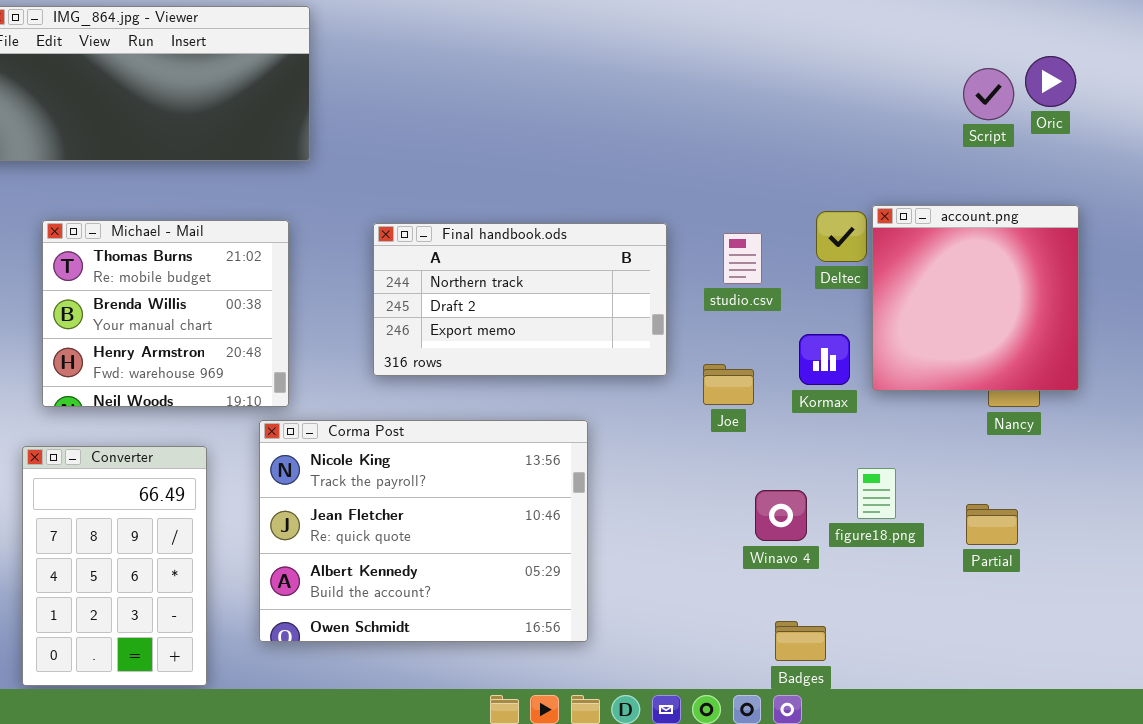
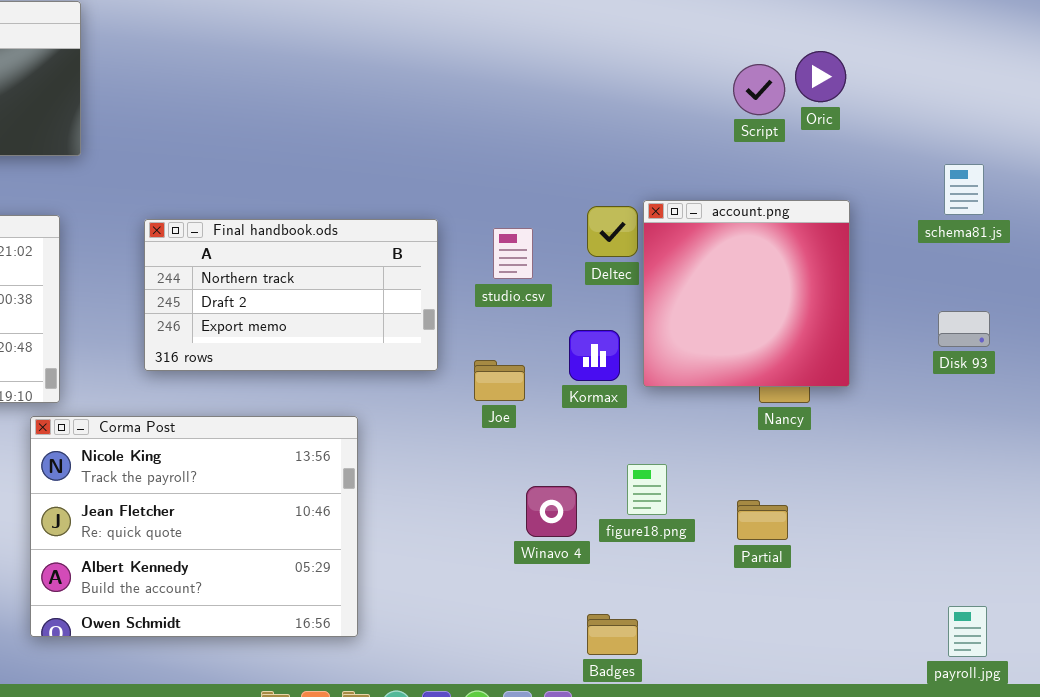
Badges: [775,621,826,661] -> [587,614,638,655], moved

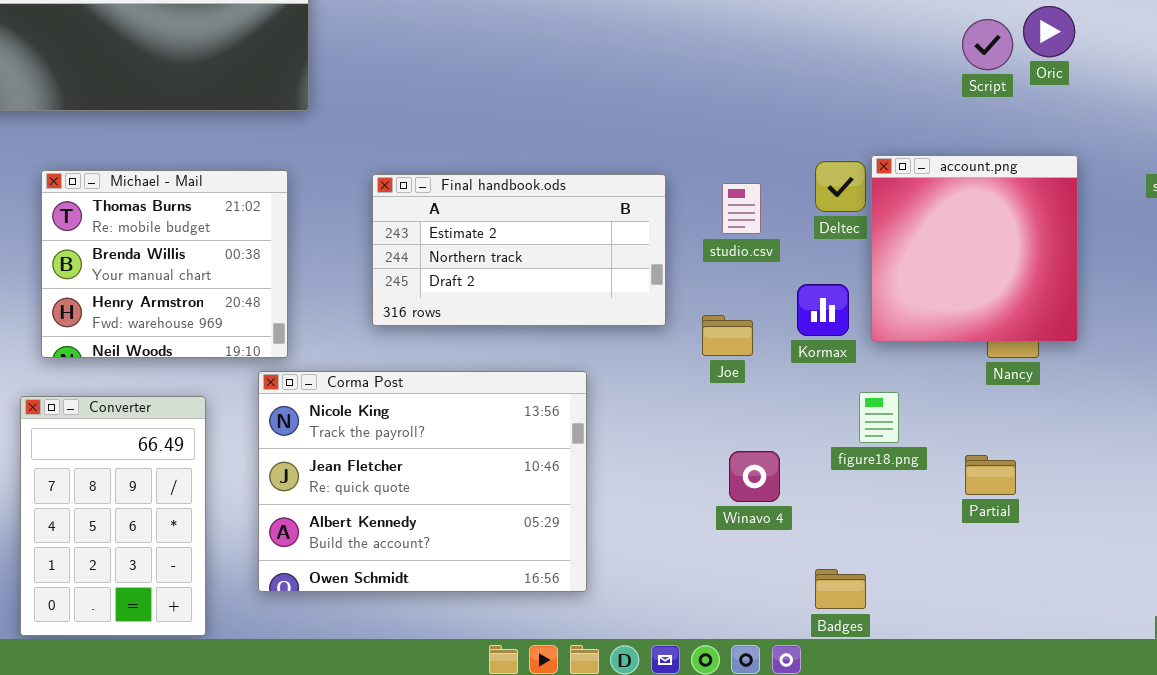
Final handbook.ods: [144,219,438,371] -> [372,174,666,326], scrolled up 1 row
figure18.png: [627,464,667,515] -> [859,392,899,443], moved
Winavo 4: [526,486,577,537] -> [729,451,780,502], moved

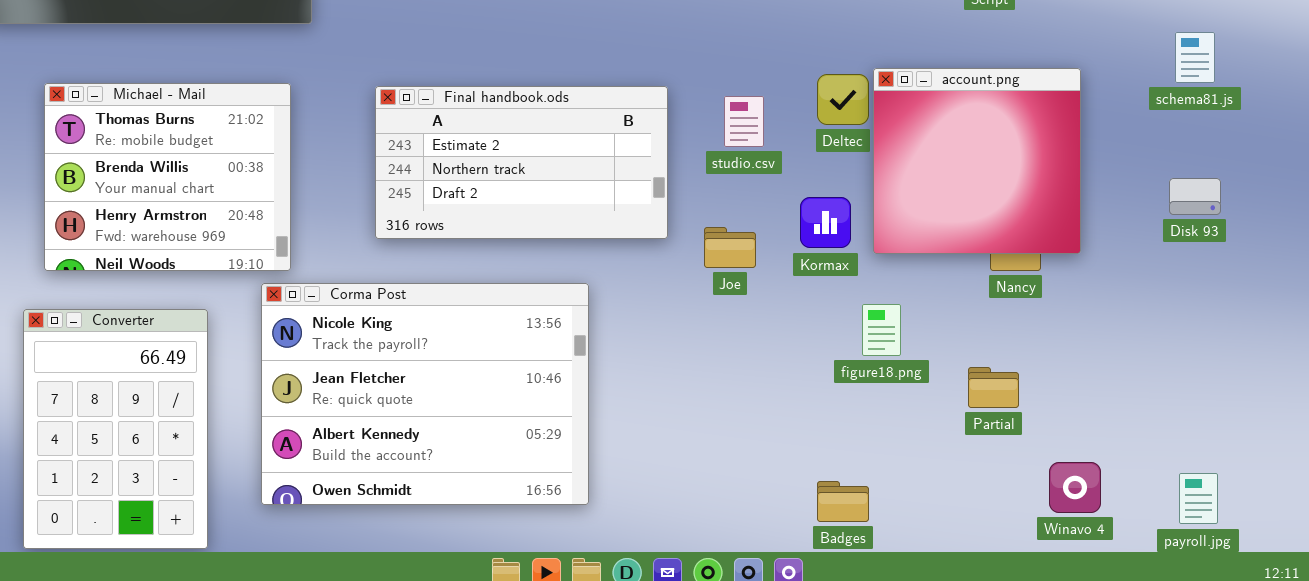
Winavo 4: [729,451,780,502] -> [1049,462,1101,513], moved

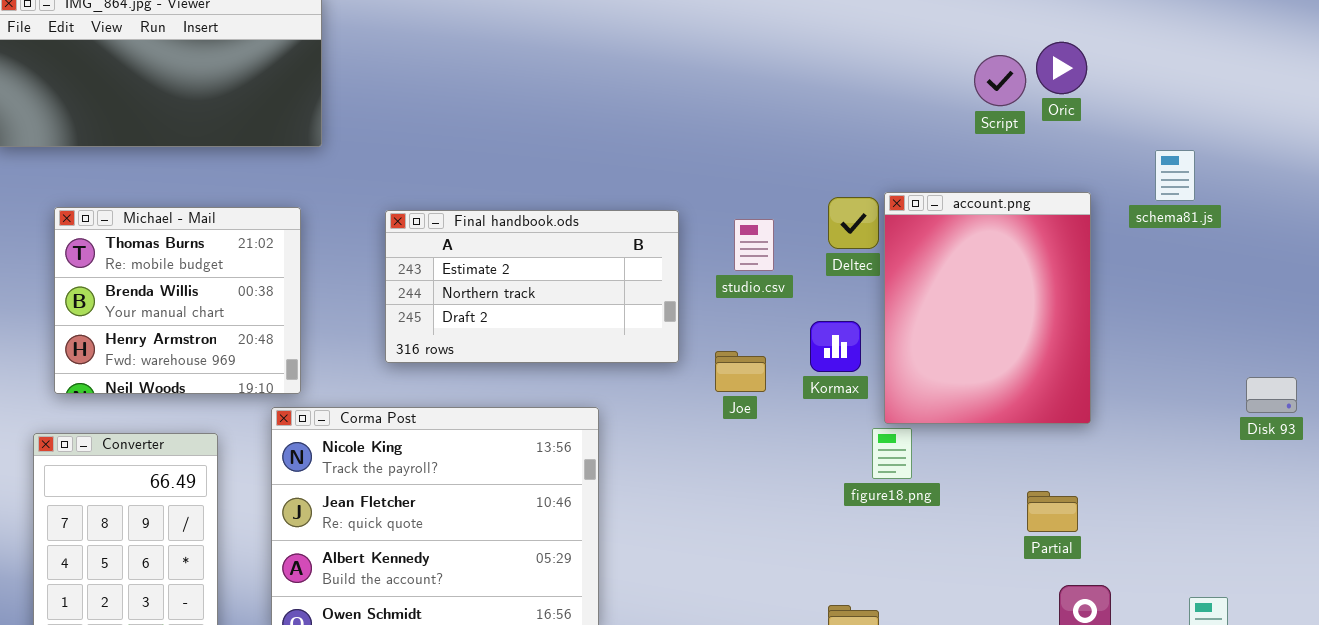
schema81.js: [1175,32,1215,83] -> [1155,150,1195,201], moved
account.png: [873,68,1081,254] -> [884,192,1091,424], resized
Disk 93: [1169,178,1221,215] -> [1246,377,1297,413], moved
Partial: [968,367,1019,408] -> [1027,491,1078,532], moved

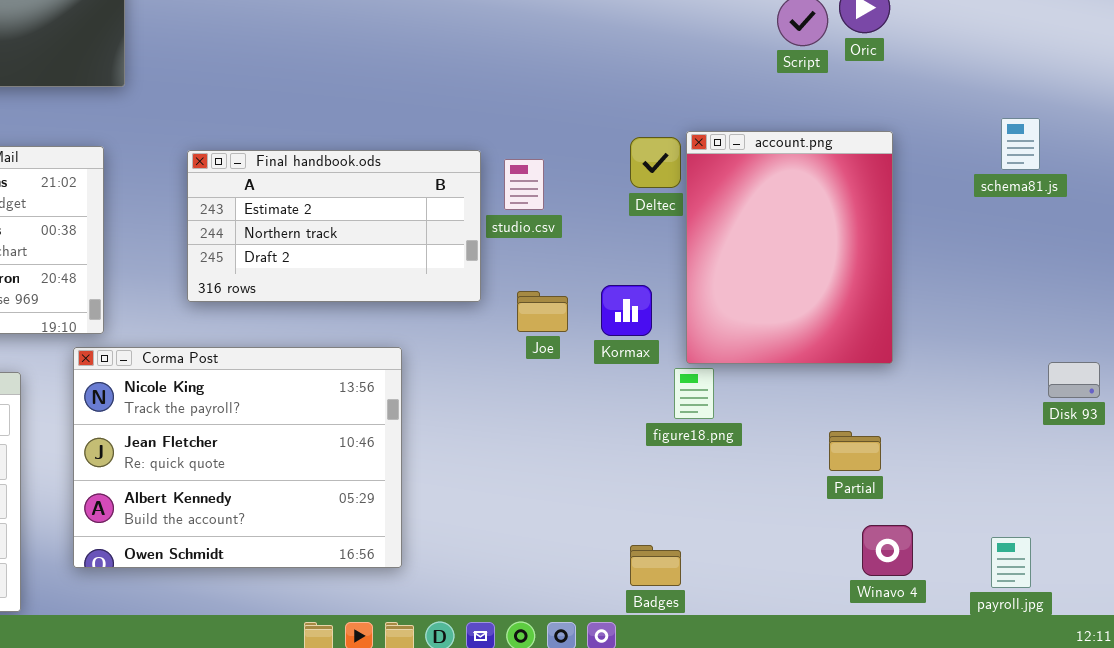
schema81.js: [1155,150,1195,201] -> [1001,118,1040,170], moved
studio.csv: [734,219,774,271] -> [504,159,544,210], moved
Kormax: [810,321,861,372] -> [601,285,652,336], moved
Disk 93: [1246,377,1297,413] -> [1048,362,1100,398], moved

